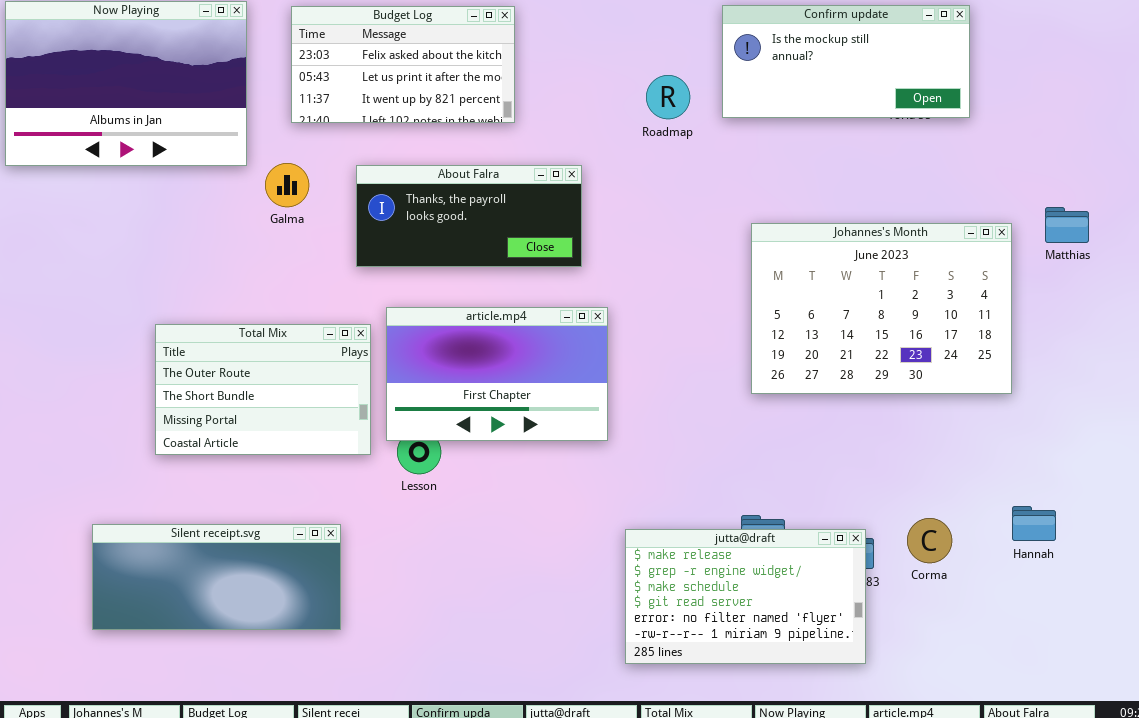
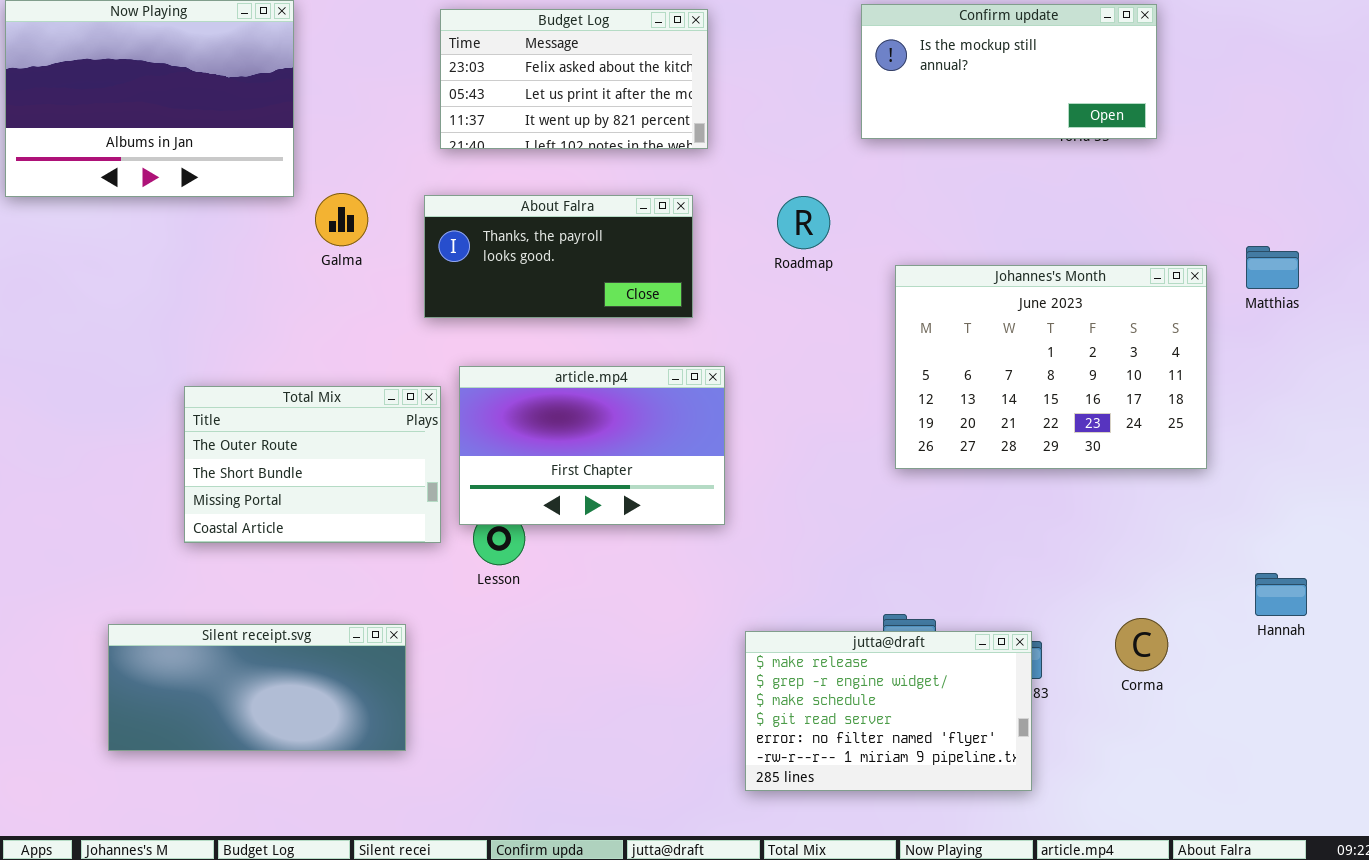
Budget Log: [291,6,515,123] -> [440,9,708,149], moved
Roadmap: [646,75,690,119] -> [777,196,830,249], moved
Hannah: [1012,506,1056,541] -> [1255,573,1307,616], moved
Corma: [907,518,952,563] -> [1115,618,1168,671], moved

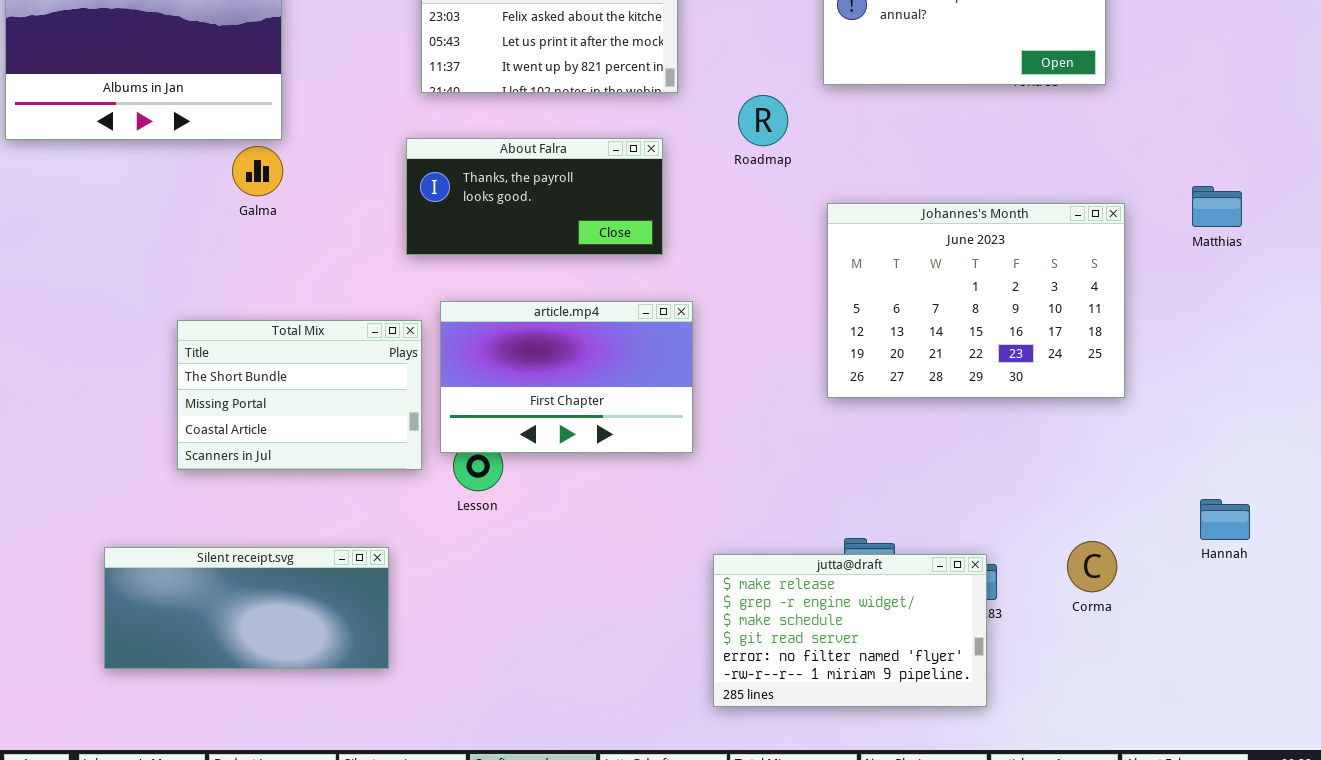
Galma: [315,193,368,246] -> [232,146,283,196], moved
Roadmap: [777,196,830,249] -> [738,95,788,146], moved
Johannes's Month: [895,265,1207,469] -> [827,203,1125,398], moved
Total Mix: [184,386,441,543] -> [177,320,422,470], scrolled down 1 row

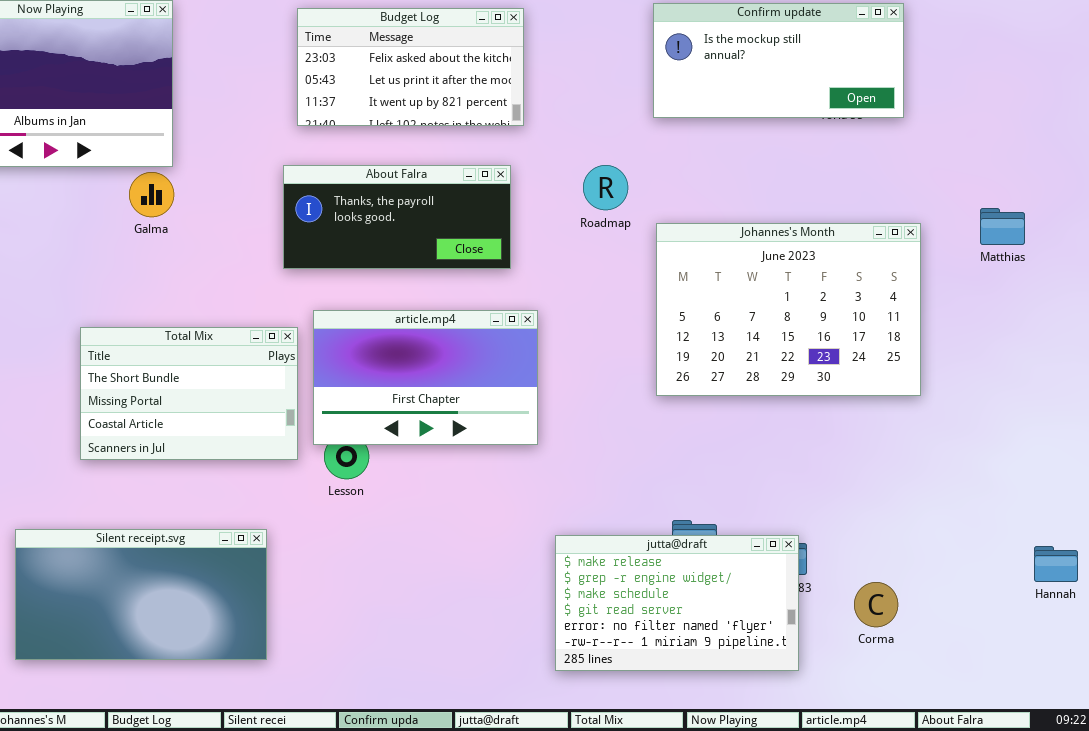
Roadmap: [738,95,788,146] -> [583,165,628,210], moved
Hannah: [1200,499,1250,540] -> [1034,546,1078,582], moved
Corma: [1067,541,1117,592] -> [854,582,898,627], moved
Silent receipt.svg: [104,547,389,669] -> [15,529,267,660], resized

